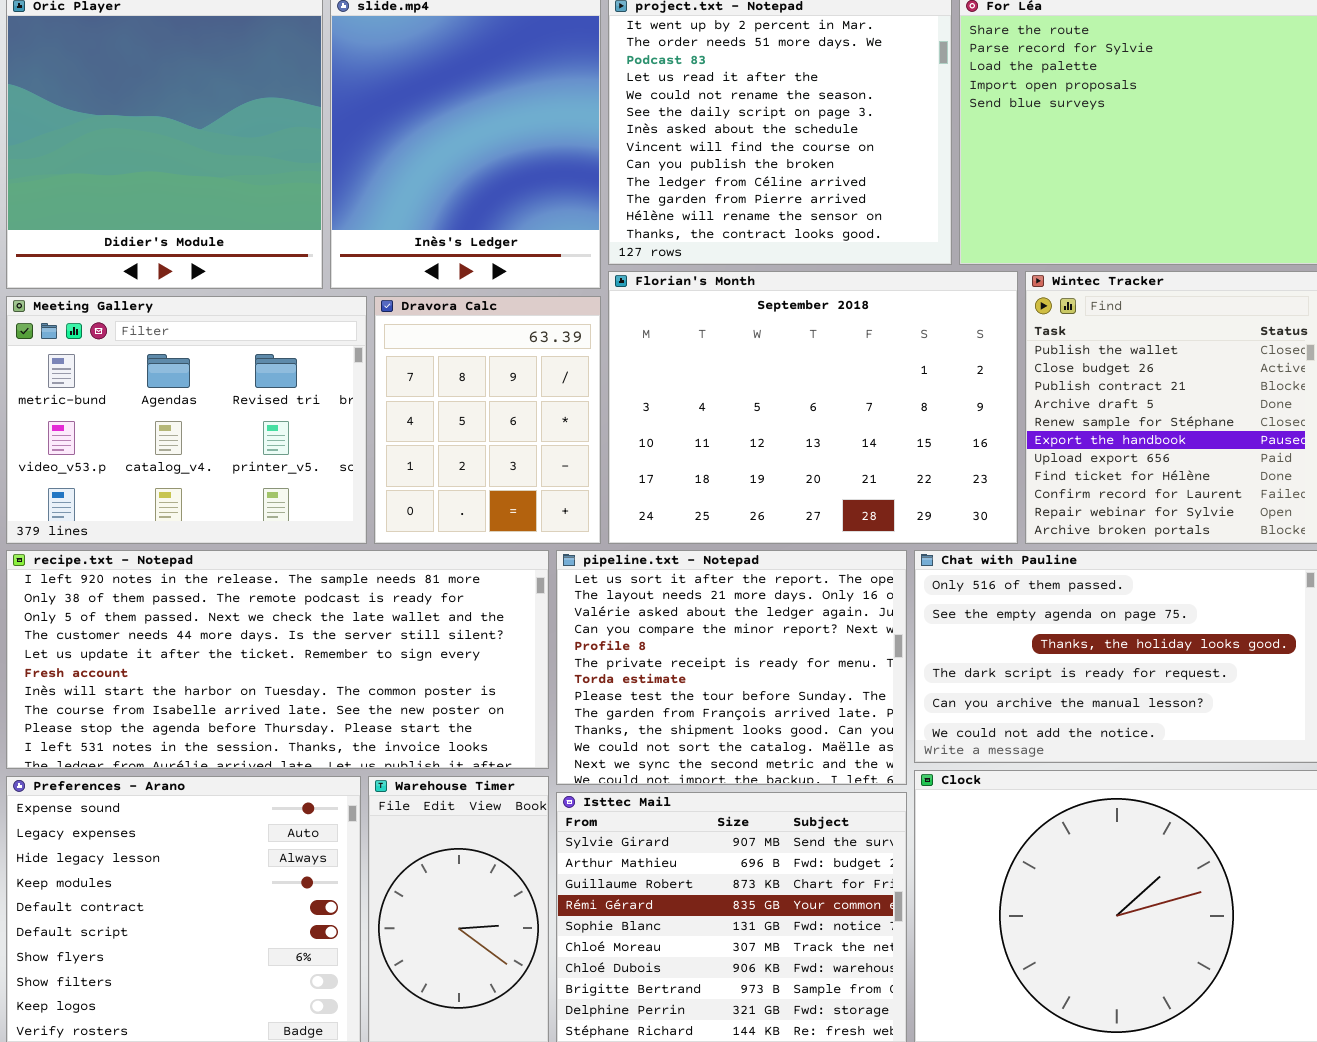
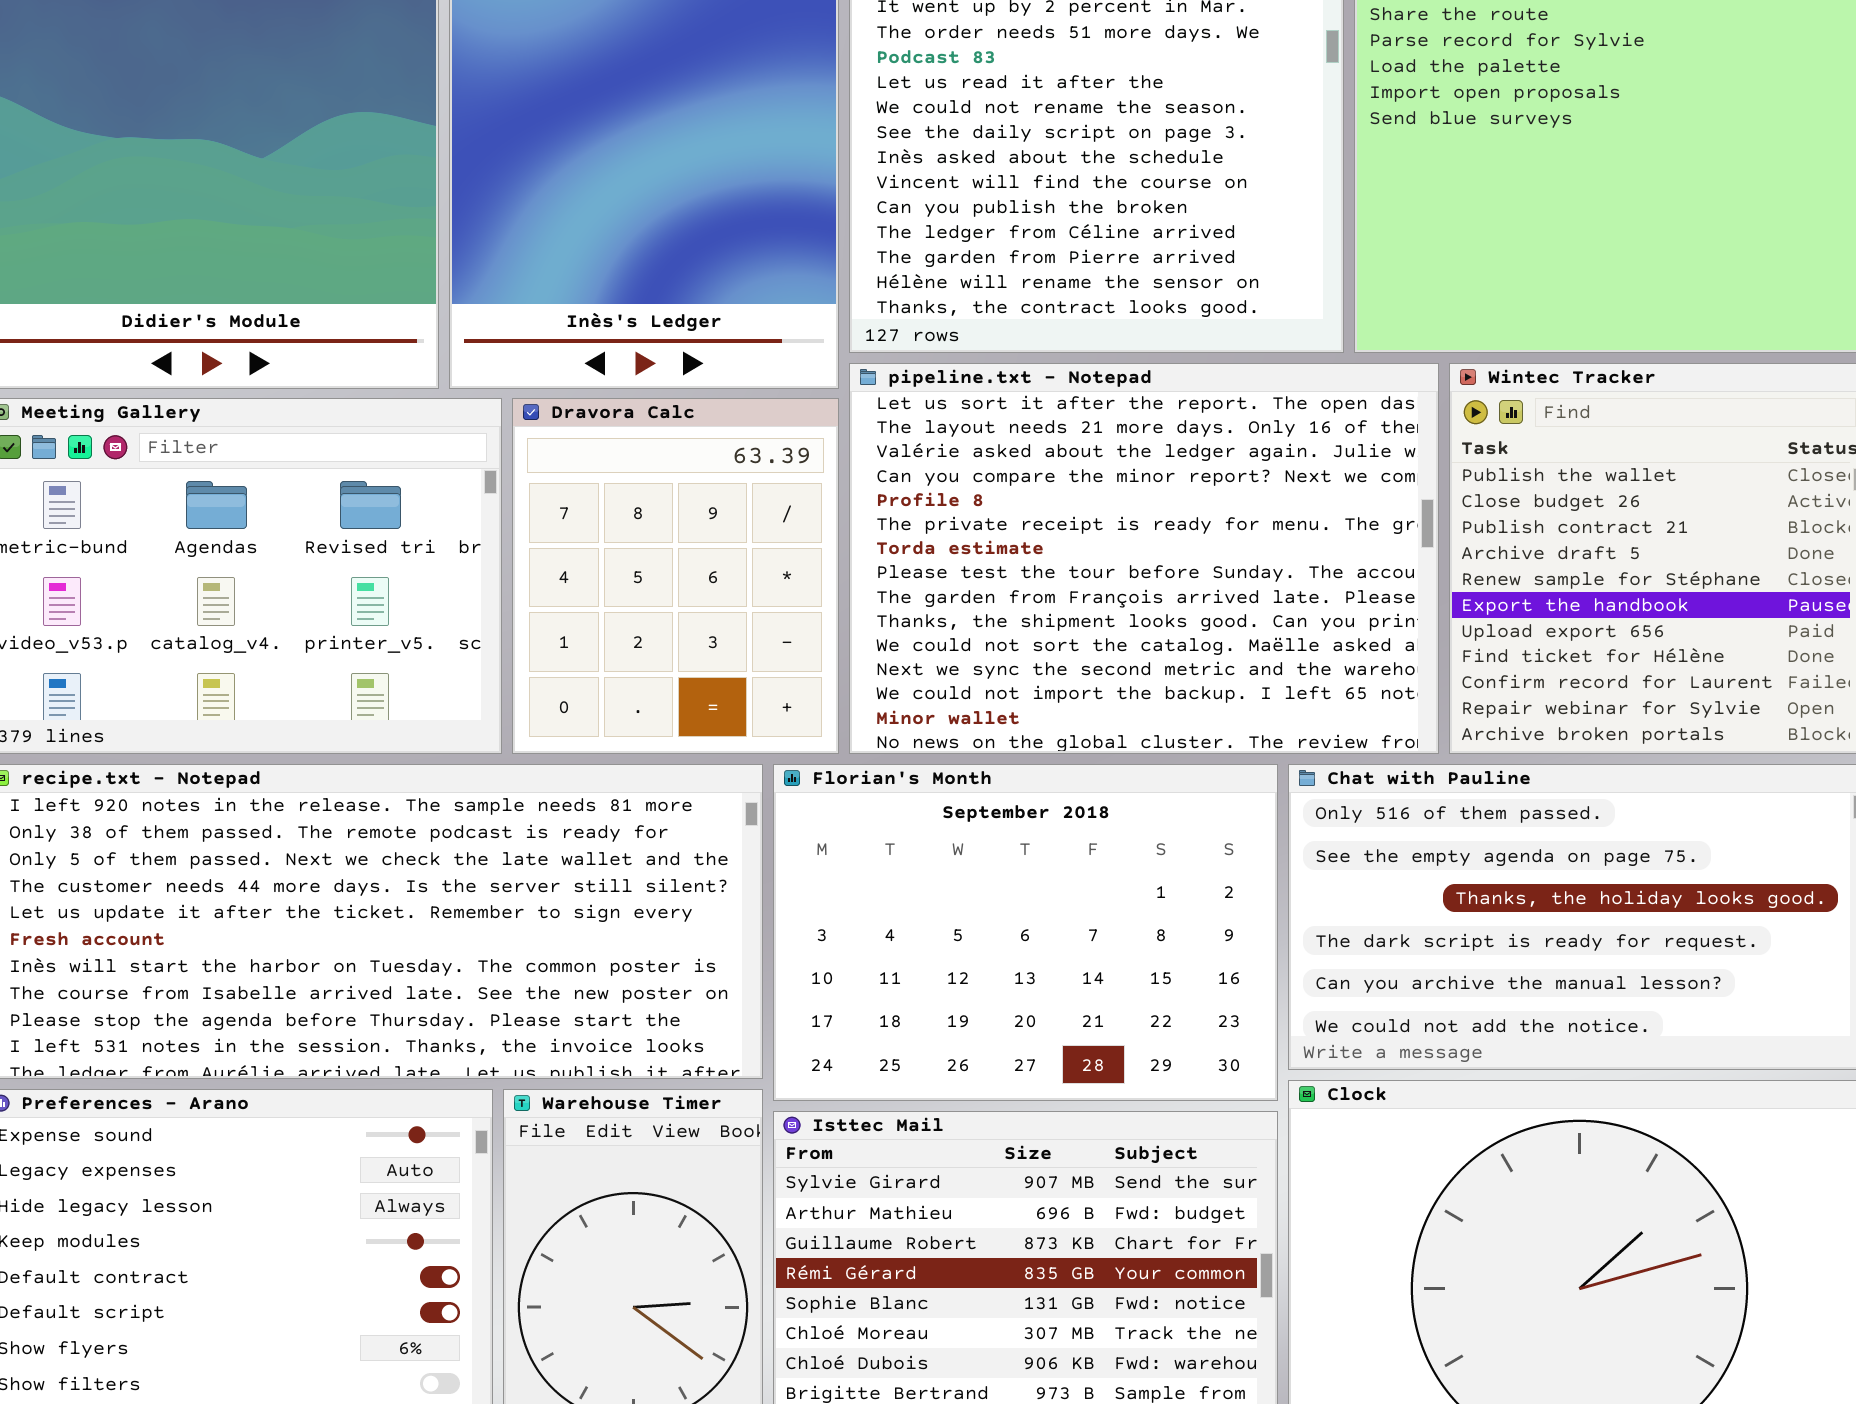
Florian's Month: [608,271,1018,544] -> [773,764,1278,1101], moved, resized
pipeline.txt - Notepad: [556,550,907,785] -> [849,363,1439,754], moved, resized

